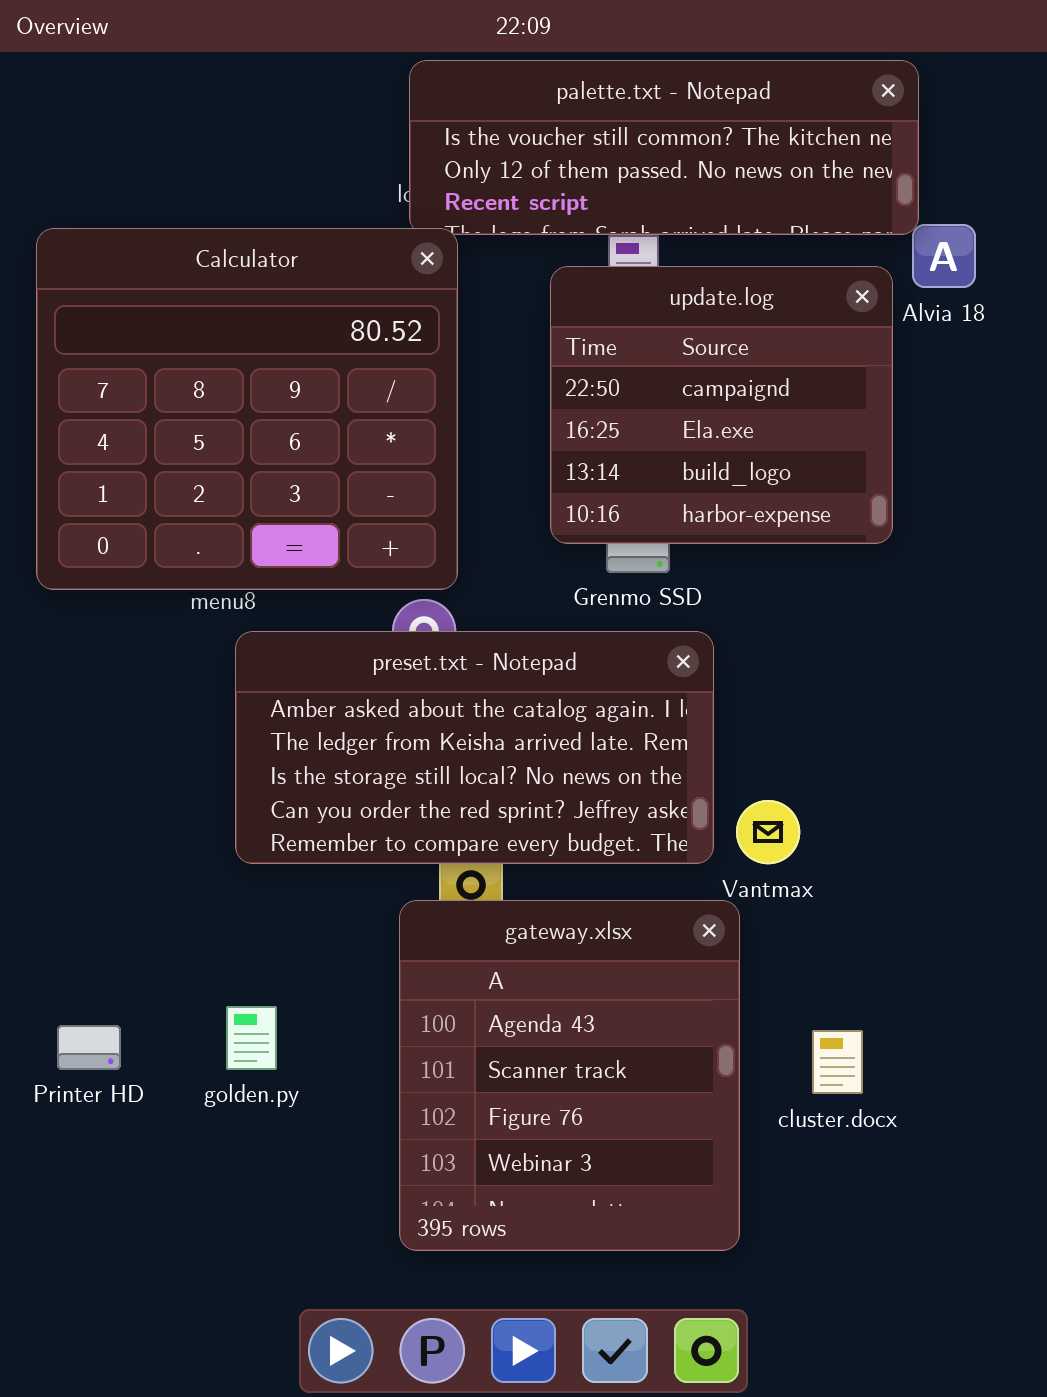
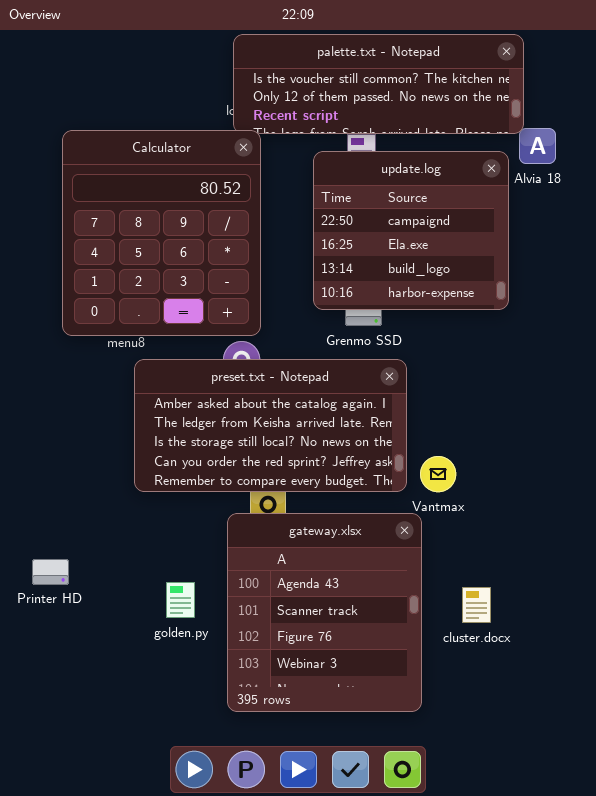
Calculator: [36,228,458,590] -> [62,130,261,336], resized
golden.py: [226,1006,277,1070] -> [166,582,195,618], moved
Printer HD: [57,1025,121,1070] -> [32,559,69,585], moved

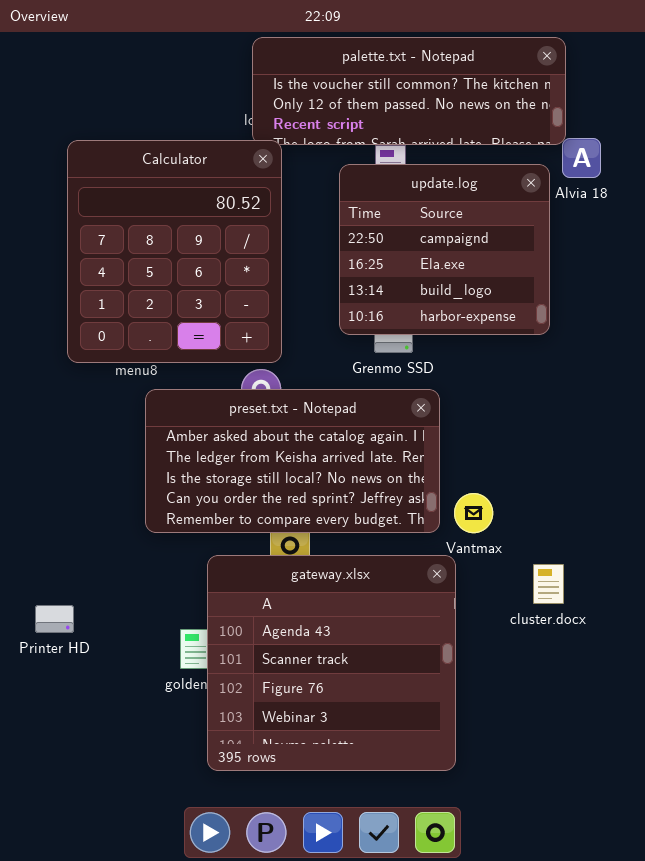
gateway.xlsx: [227,513,422,712] -> [207,555,456,771], resized
cluster.docx: [462,587,491,623] -> [533,564,564,604], moved

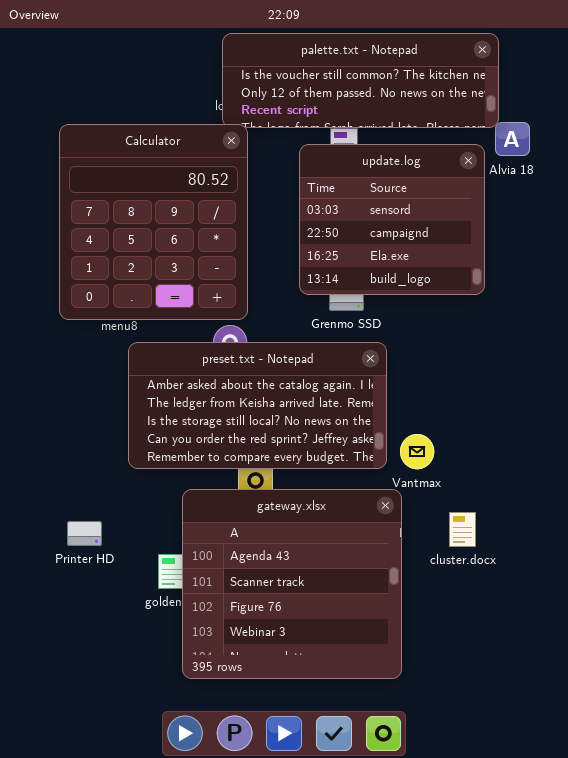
update.log: [339,164,550,335] -> [299,144,485,295], scrolled up 1 row
cluster.docx: [533,564,564,604] -> [449,512,476,547], moved
Printer HD: [35,605,74,633] -> [67,521,102,546], moved

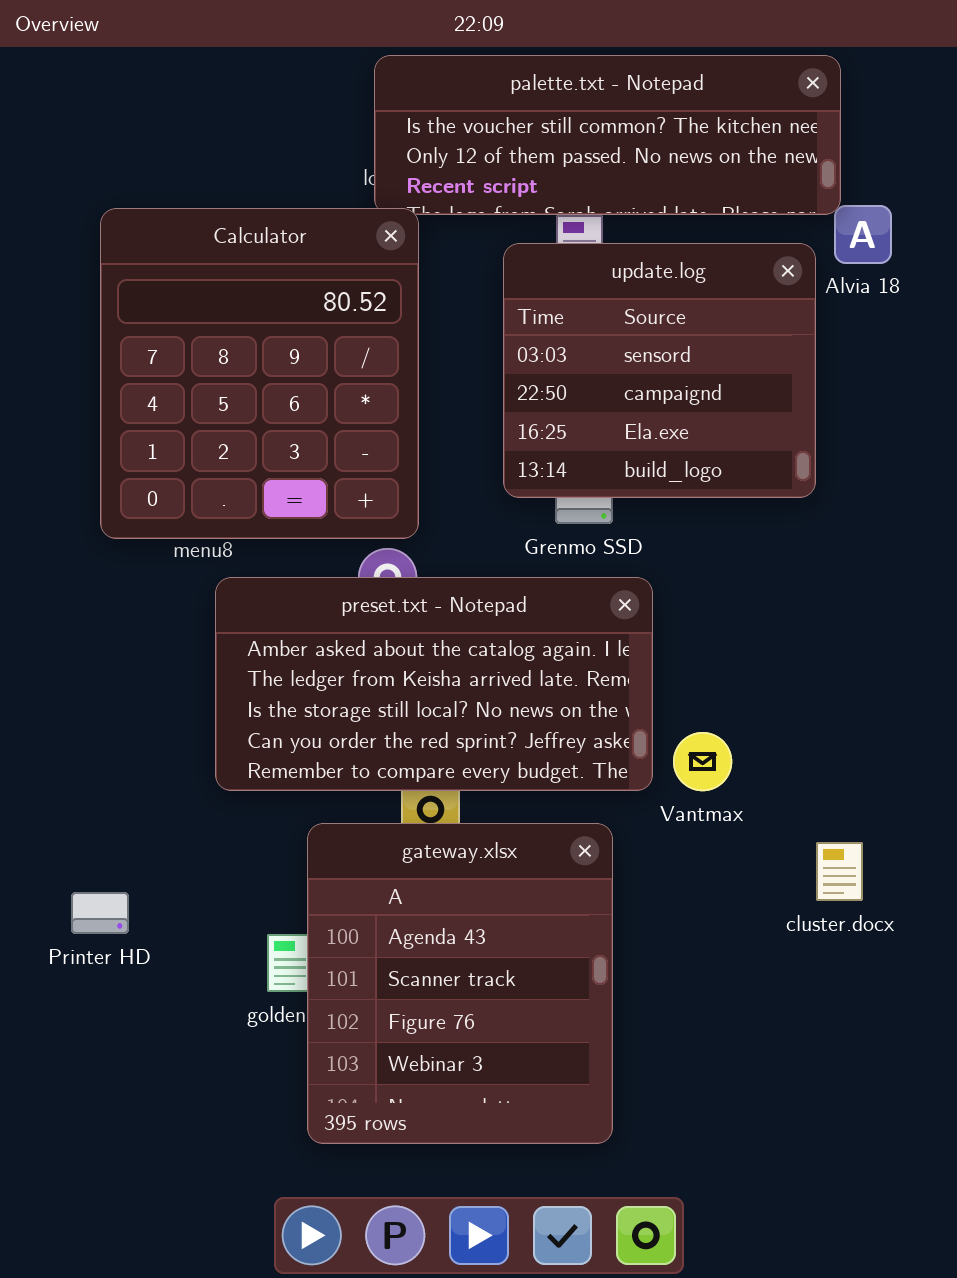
gateway.xlsx: [182,489,402,679] -> [307,823,613,1144], resized
cluster.docx: [449,512,476,547] -> [816,842,863,901], moved
Printer HD: [67,521,102,546] -> [71,892,129,934], moved

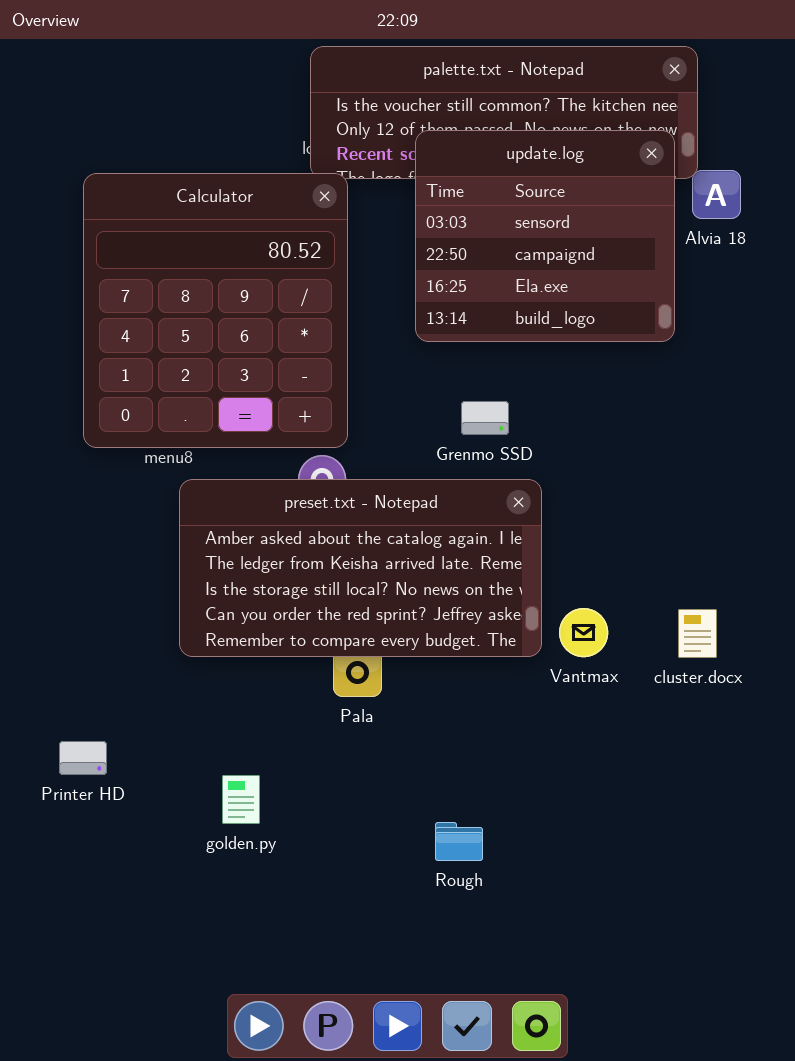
update.log: [503,243,816,498] -> [415,130,675,342], moved
gateway.xlsx: [307,823,613,1144] -> none, closed
cluster.docx: [816,842,863,901] -> [678,609,717,658], moved

